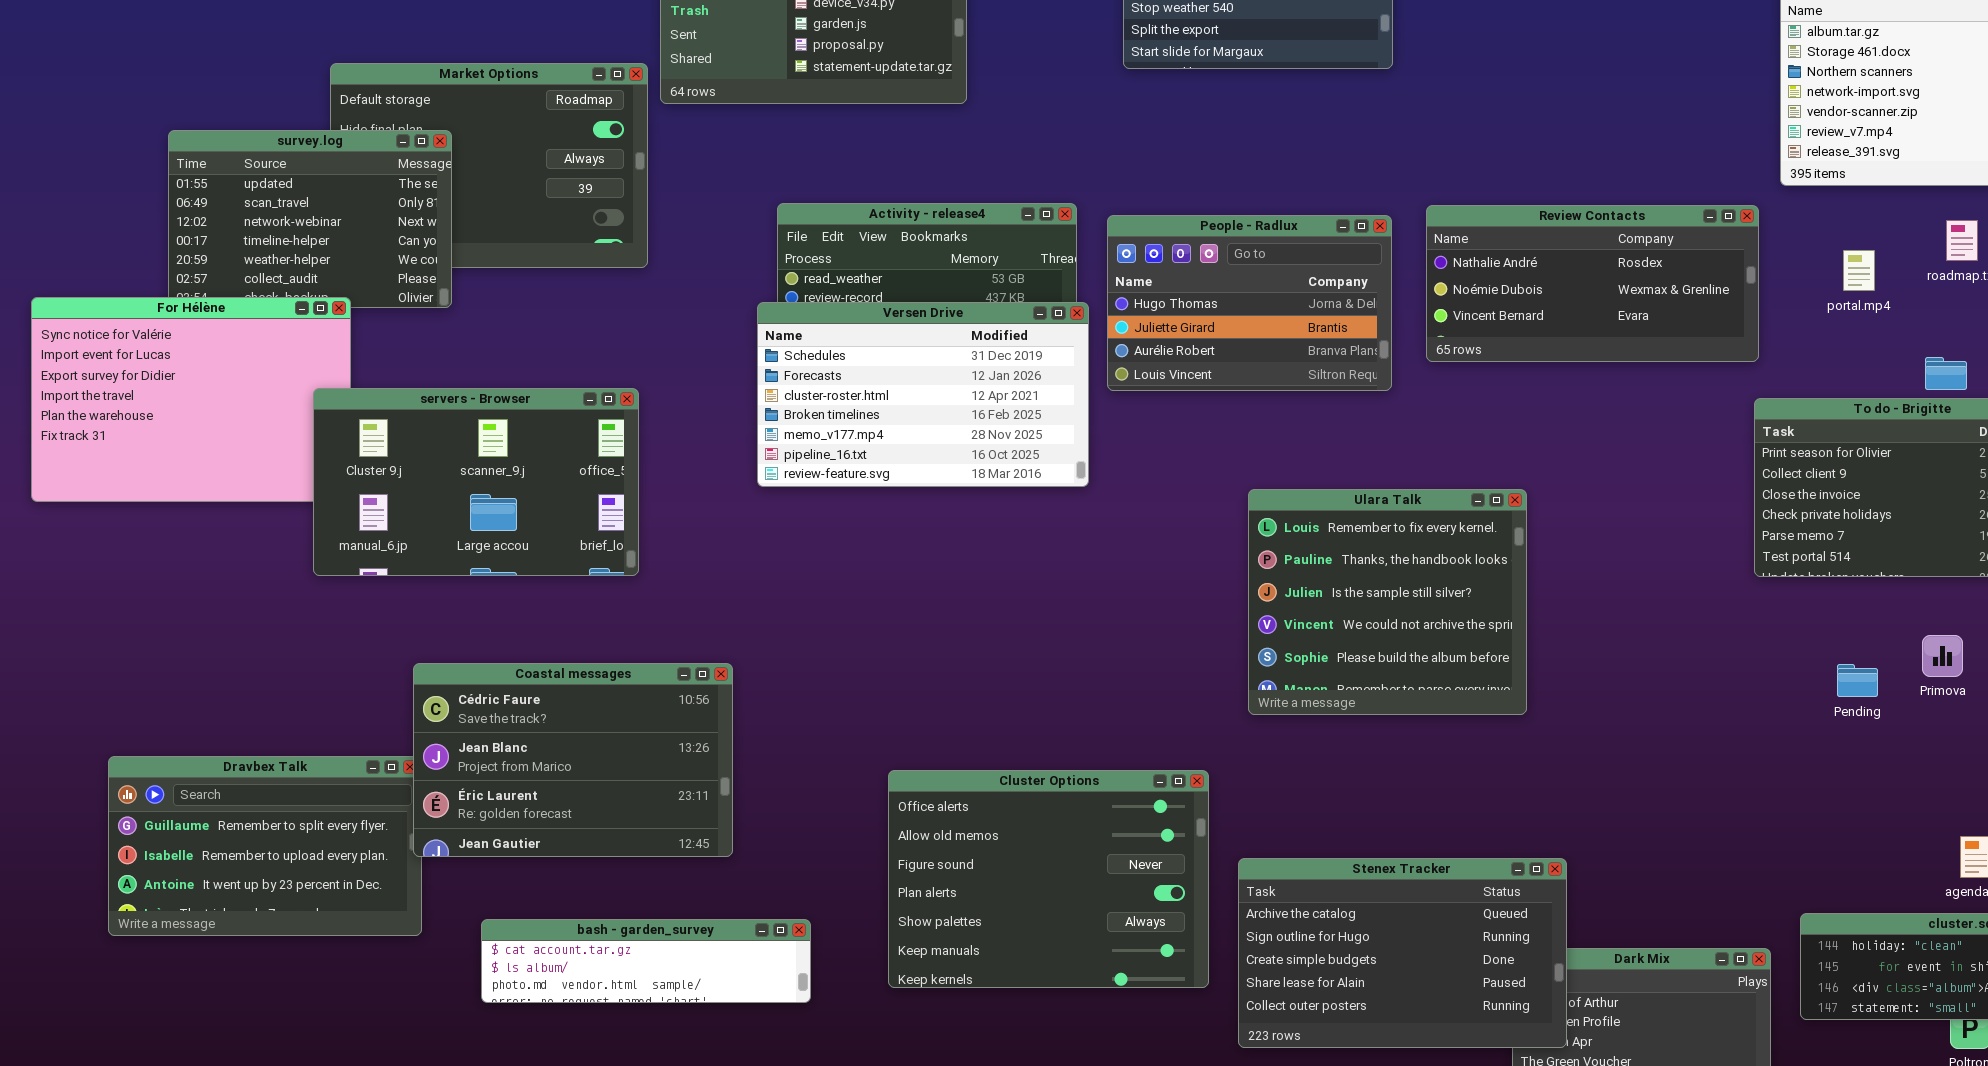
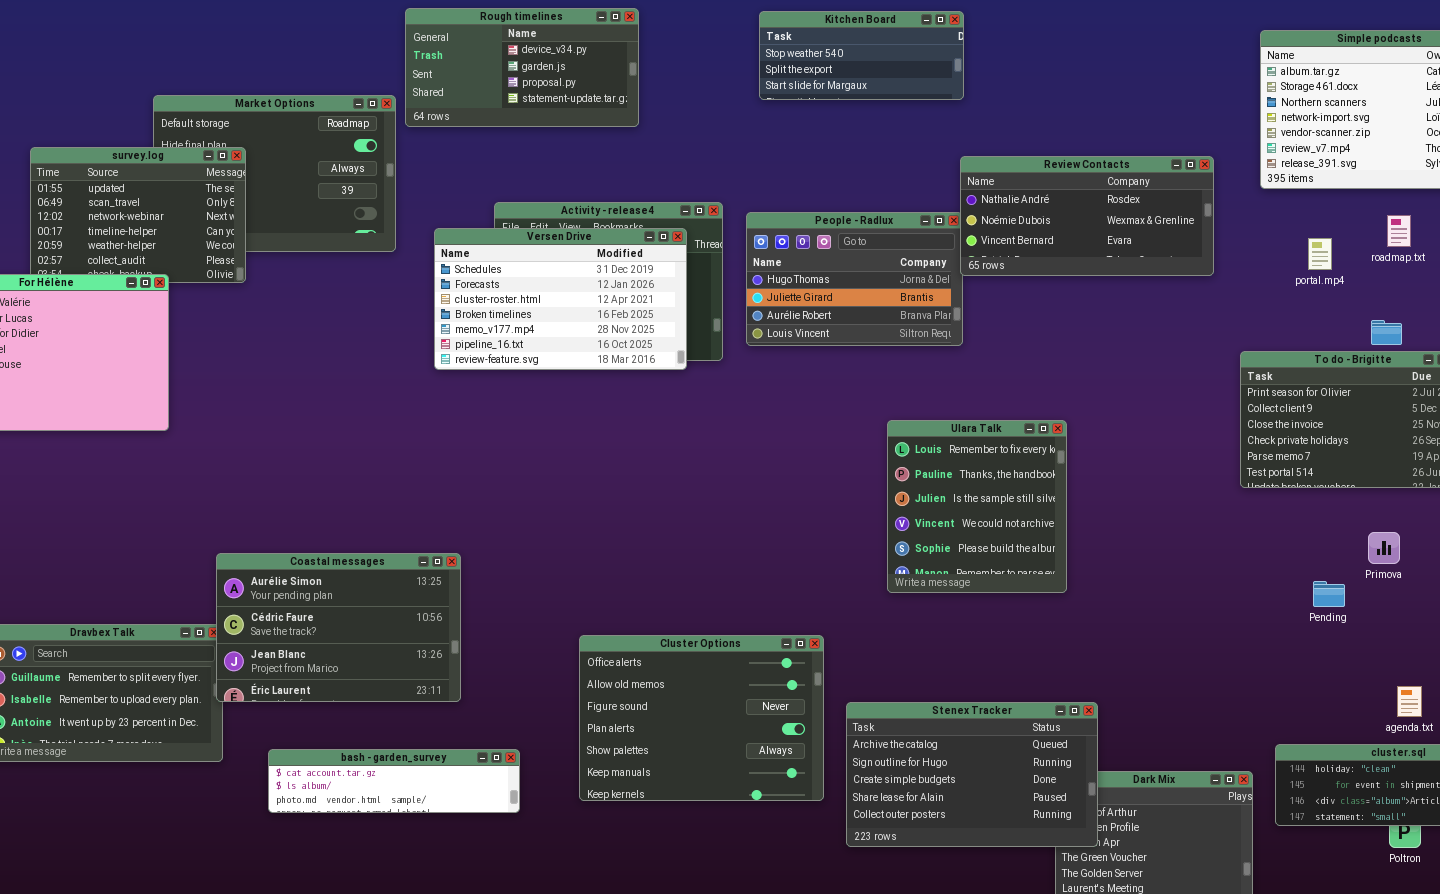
Review Contacts: [1426,205,1759,362] -> [960,156,1214,276], moved
Versen Drive: [757,302,1089,487] -> [434,228,687,370], moved
servers - Browser: [313,388,639,576] -> none, closed
Ulara Talk: [1248,489,1527,715] -> [887,420,1067,593], resized
Coastal messages: [413,663,733,857] -> [216,553,461,702], scrolled up 1 row
Pending: [1837,664,1878,697] -> [1313,581,1345,607], moved

